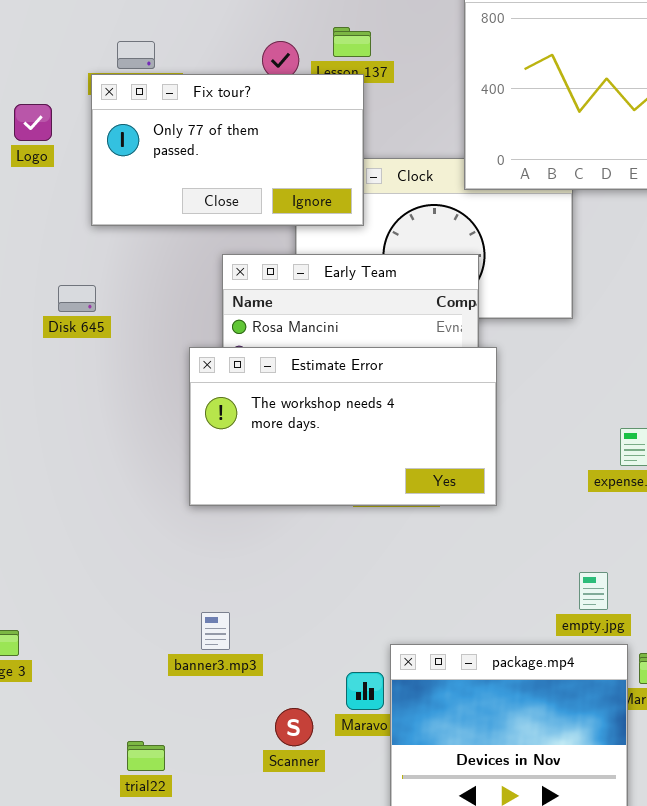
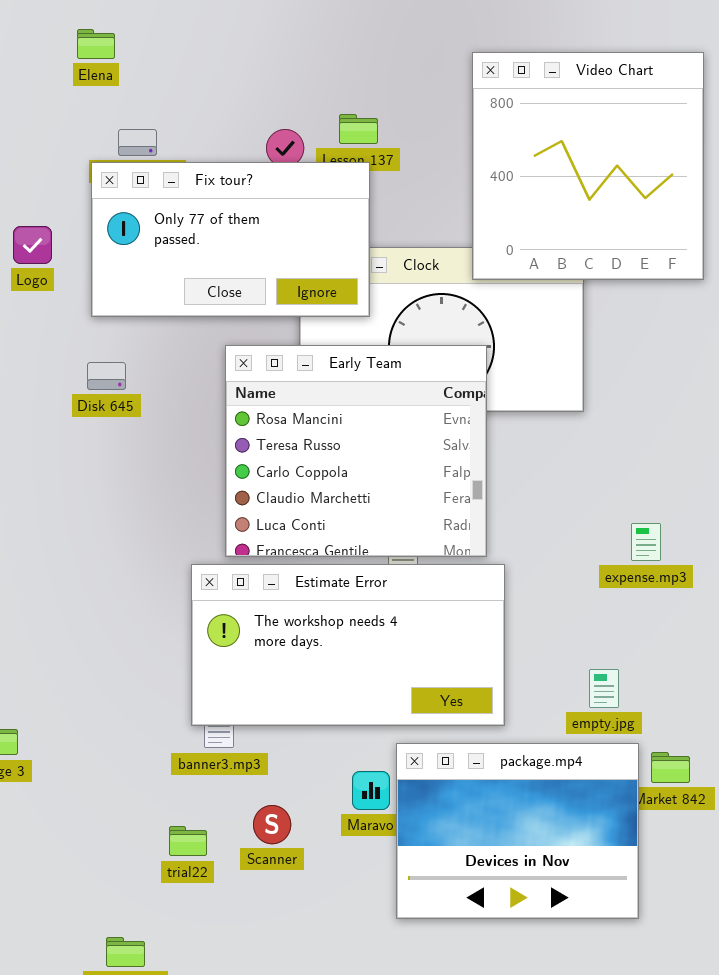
Logo: [14,104,52,141] -> [13,226,52,264], moved
Disk 645: [58,285,96,312] -> [87,362,126,390], moved
Estimate Error: [189,347,497,506] -> [191,564,505,726], moved
Scanner: [275,708,313,746] -> [253,805,291,844], moved
trial22: [127,741,165,771] -> [169,826,207,856], moved

